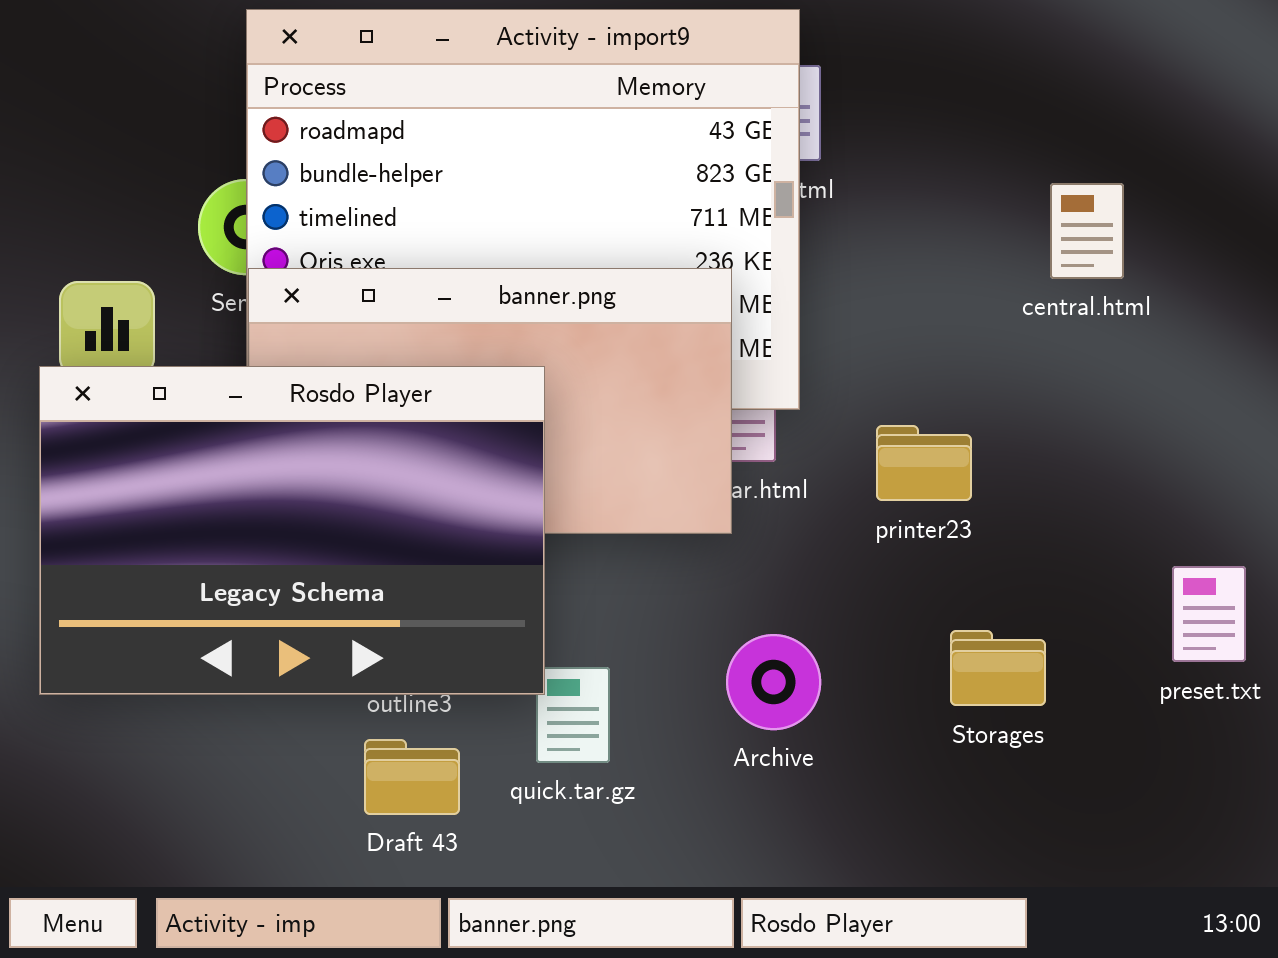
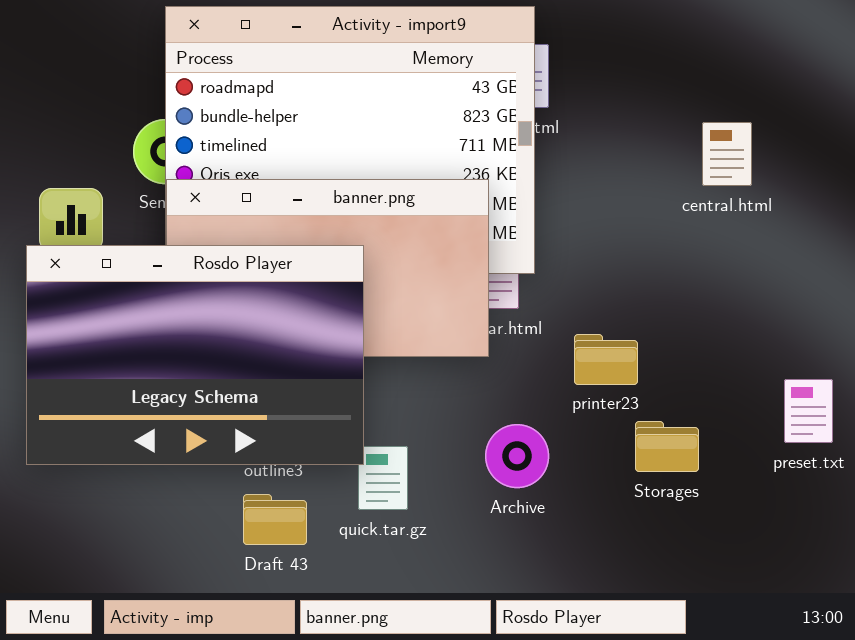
printer23: [876,425,972,501] -> [574,334,638,385], moved

